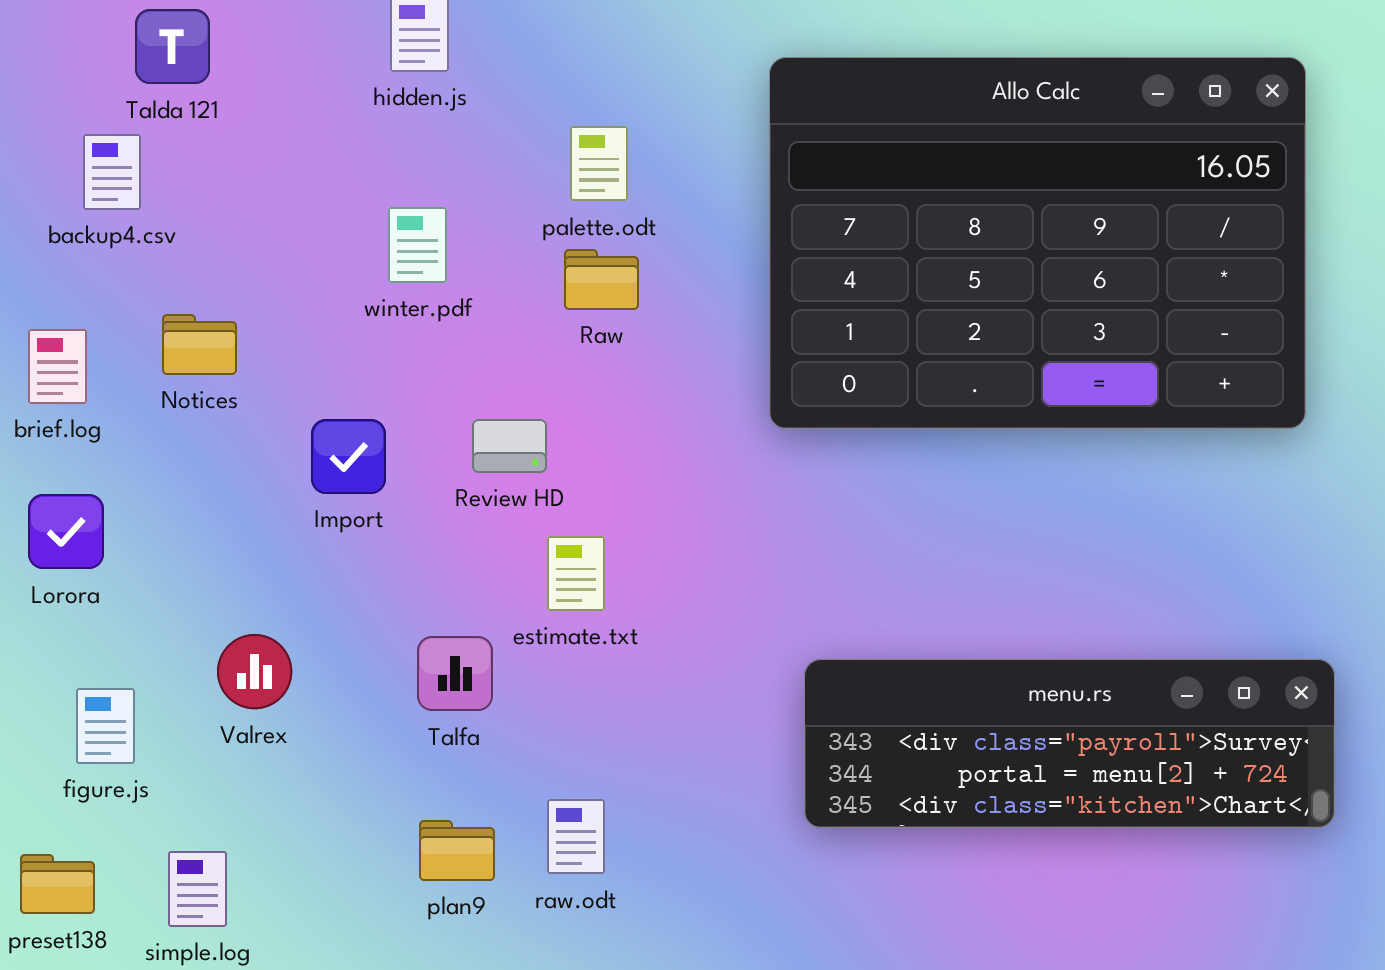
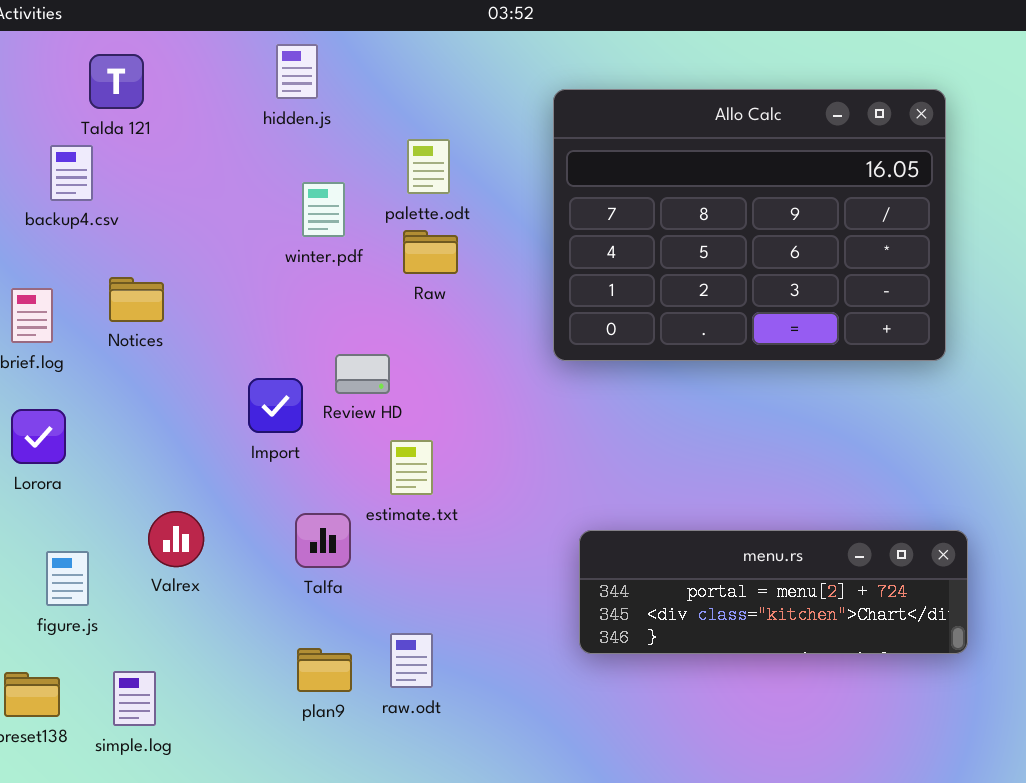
winter.pdf: [388,207,447,283] -> [302,182,345,237], moved
Import: [311,419,386,494] -> [248,378,303,433], moved
menu.rs: [804,659,1335,828] -> [579,530,968,654], scrolled down 1 row

